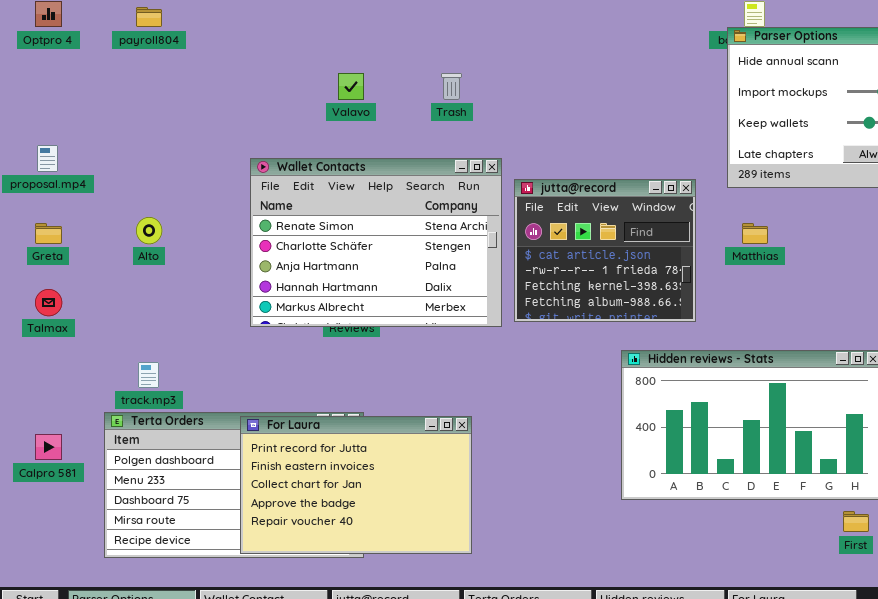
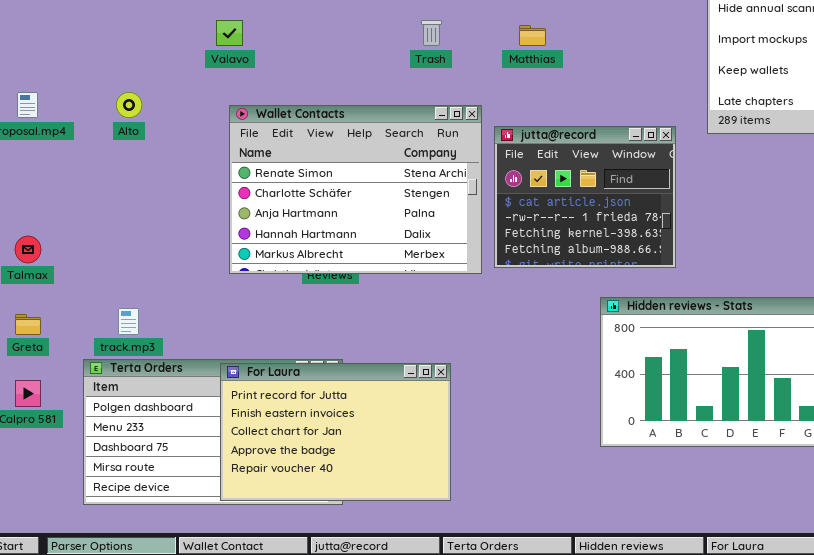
Valavo: [338,73,364,100] -> [216,20,243,46], moved
Alto: [136,217,162,244] -> [116,92,142,118], moved
Greta: [35,223,62,244] -> [15,314,41,335], moved
Matthias: [742,223,768,244] -> [519,25,546,46], moved

